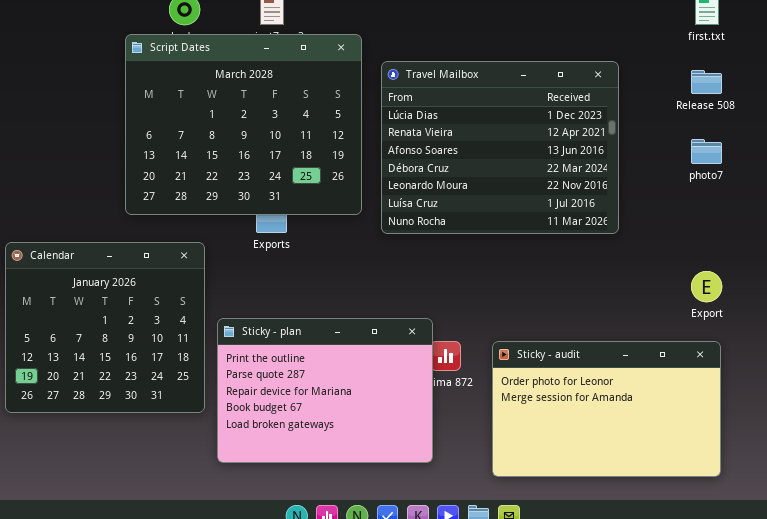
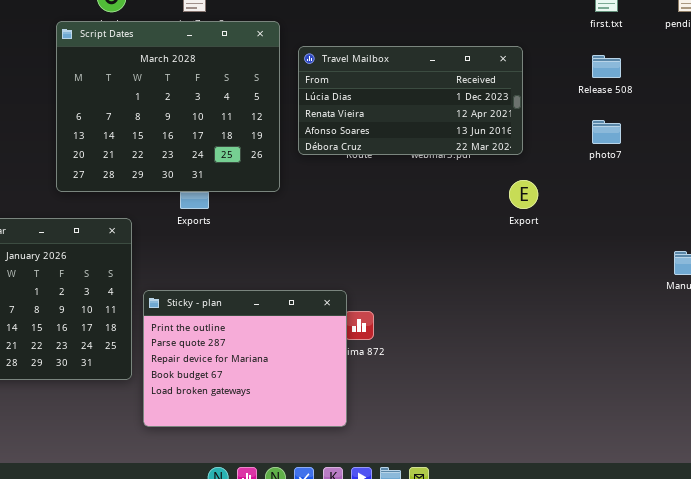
Travel Mailbox: [381,61,619,234] -> [298,46,523,155], resized
Export: [691,271,722,302] -> [509,180,538,209], moved
Sticky - audit: [492,341,721,477] -> none, closed

